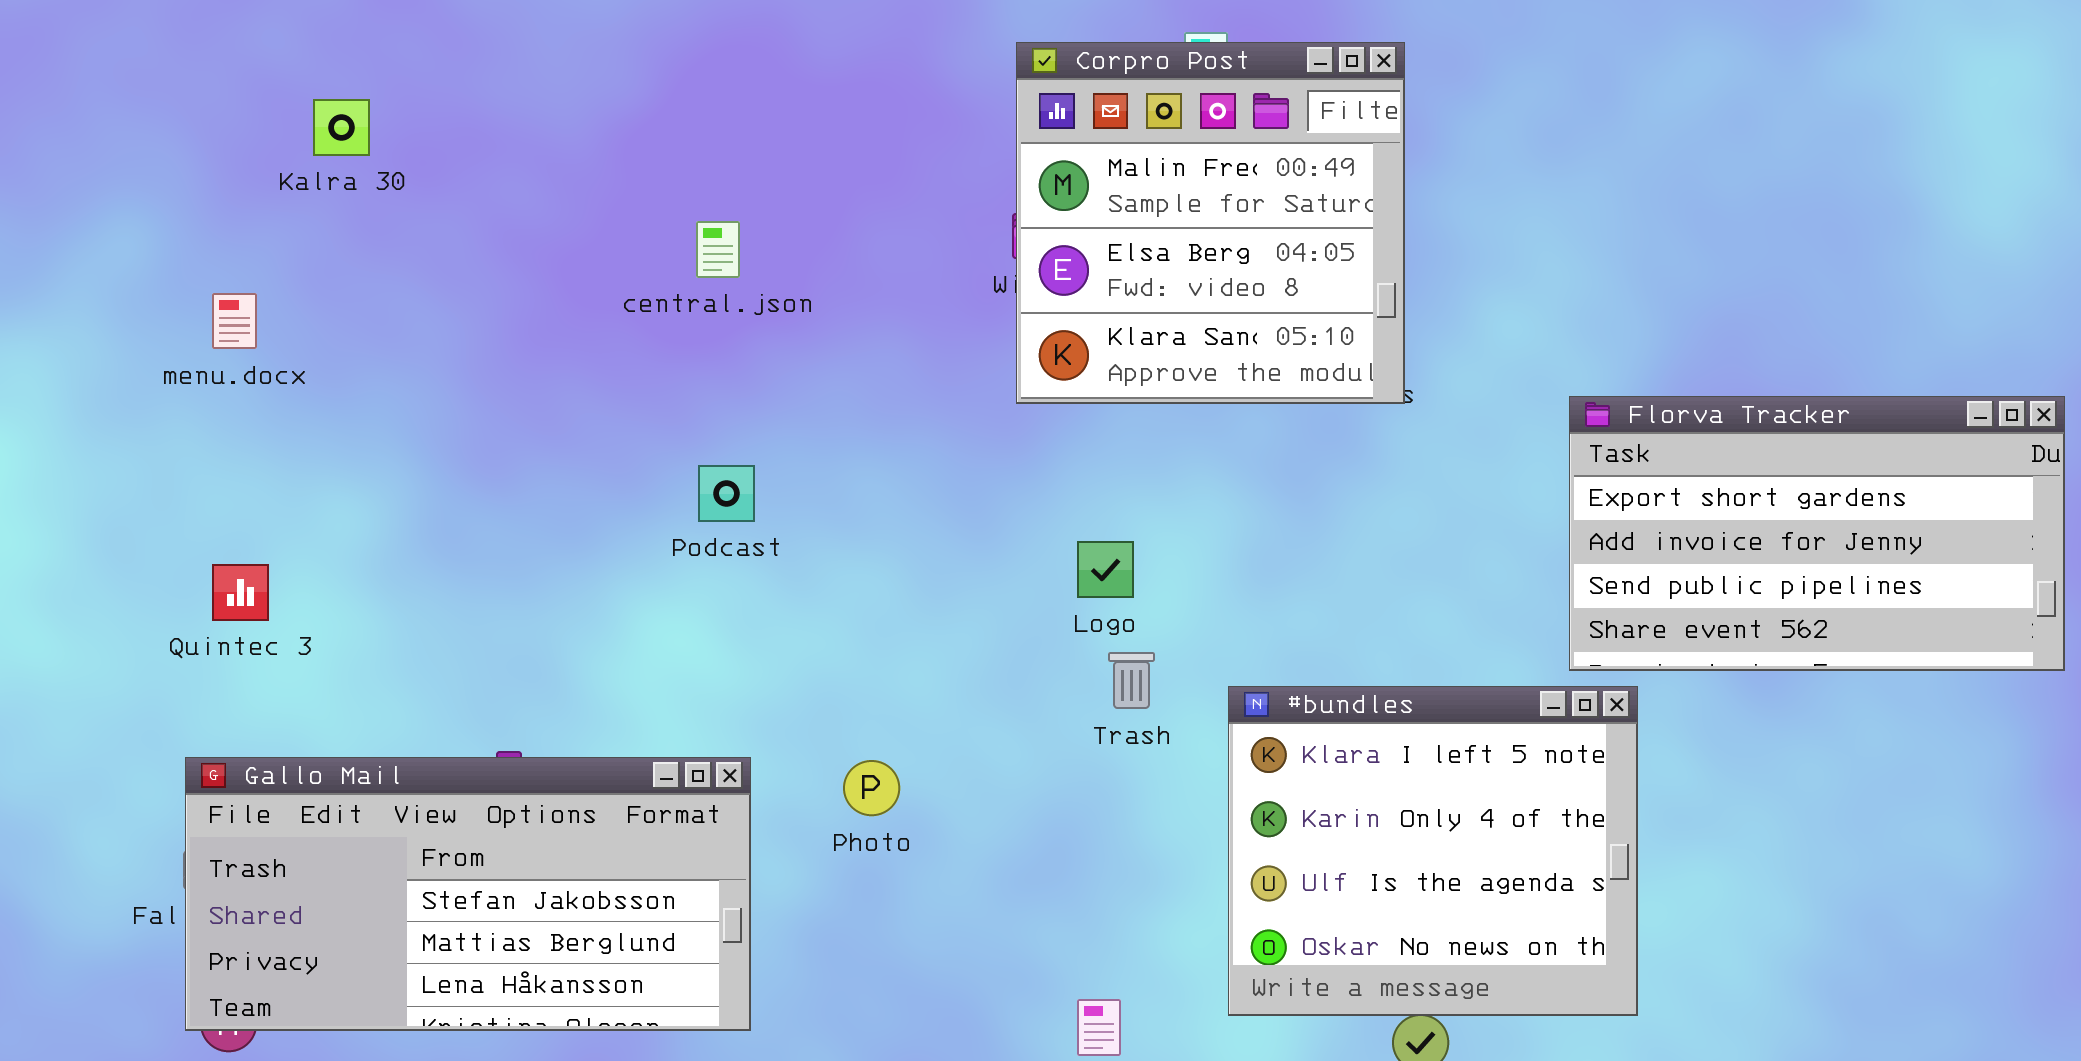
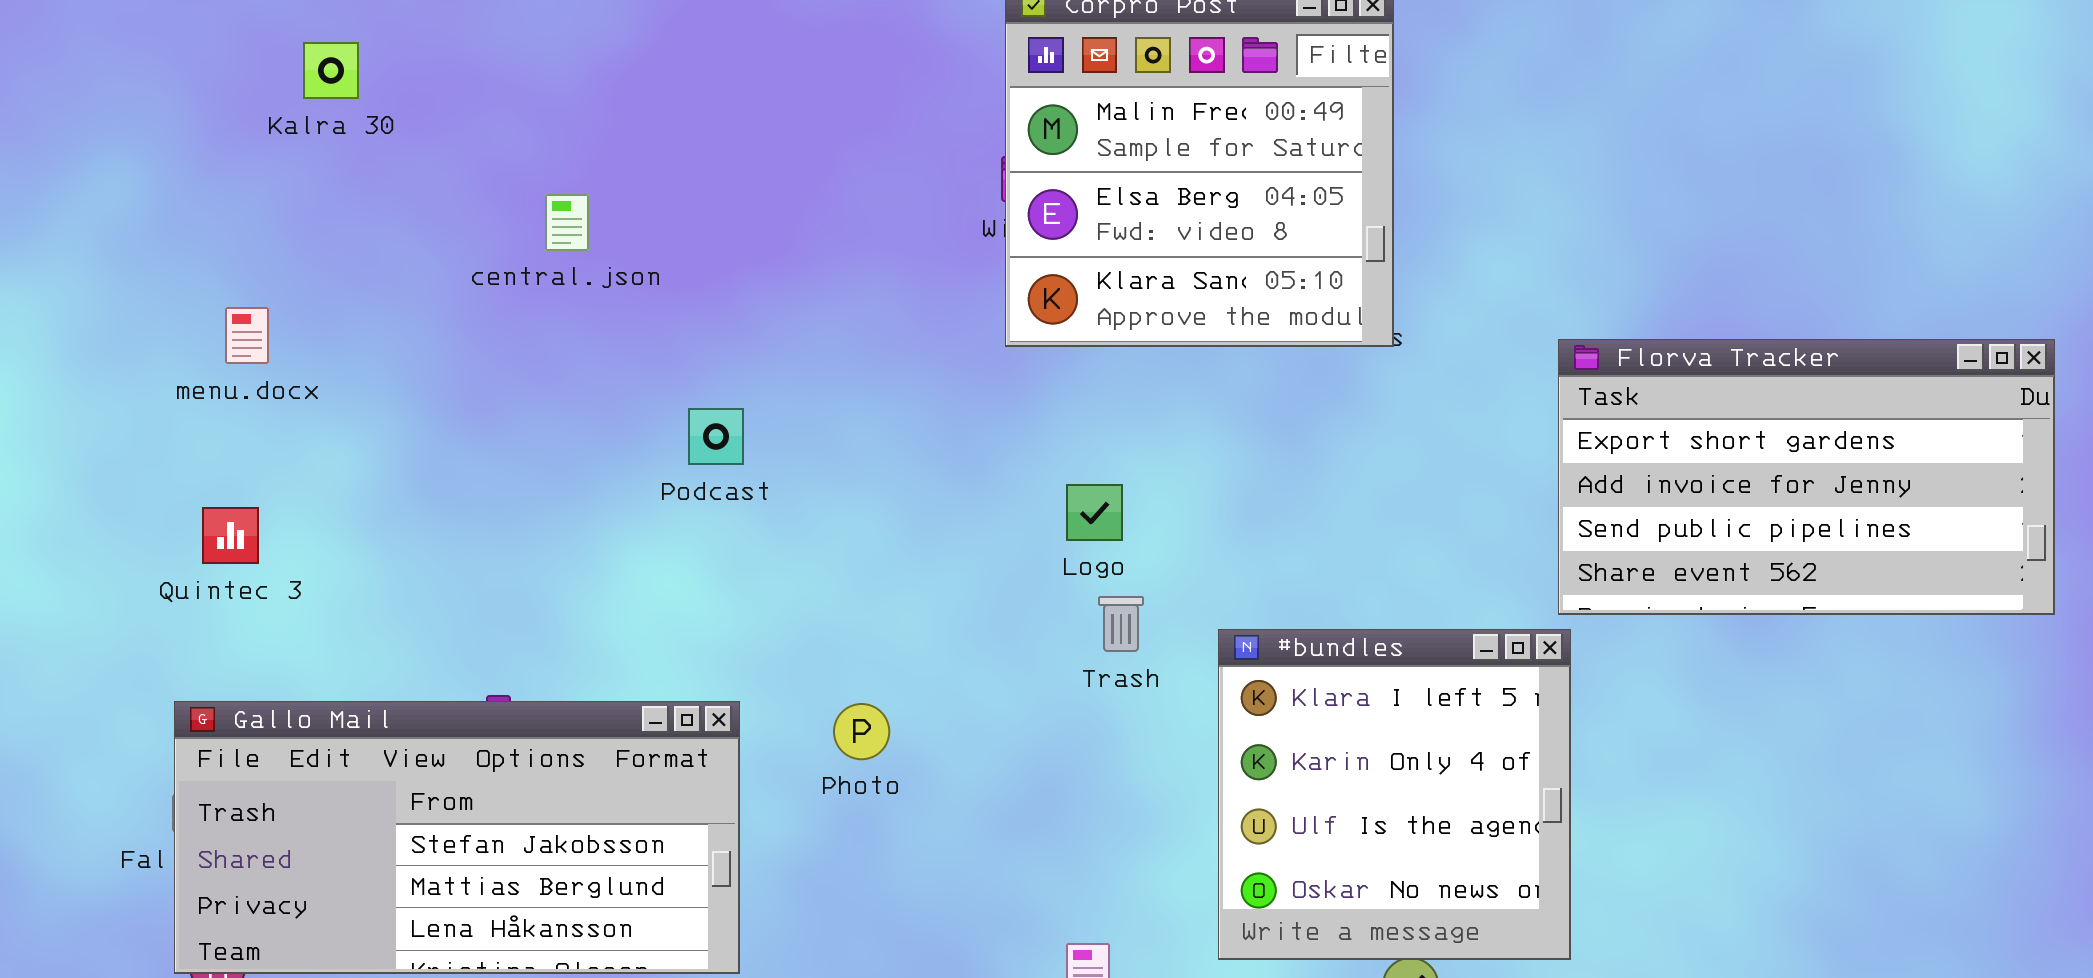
central.json: [696,221,740,278] -> [545,194,589,251], moved
menu.docx: [212,293,257,349] -> [225,307,269,364], moved
#bundles: [1228,686,1638,1016] -> [1218,629,1571,960], resized

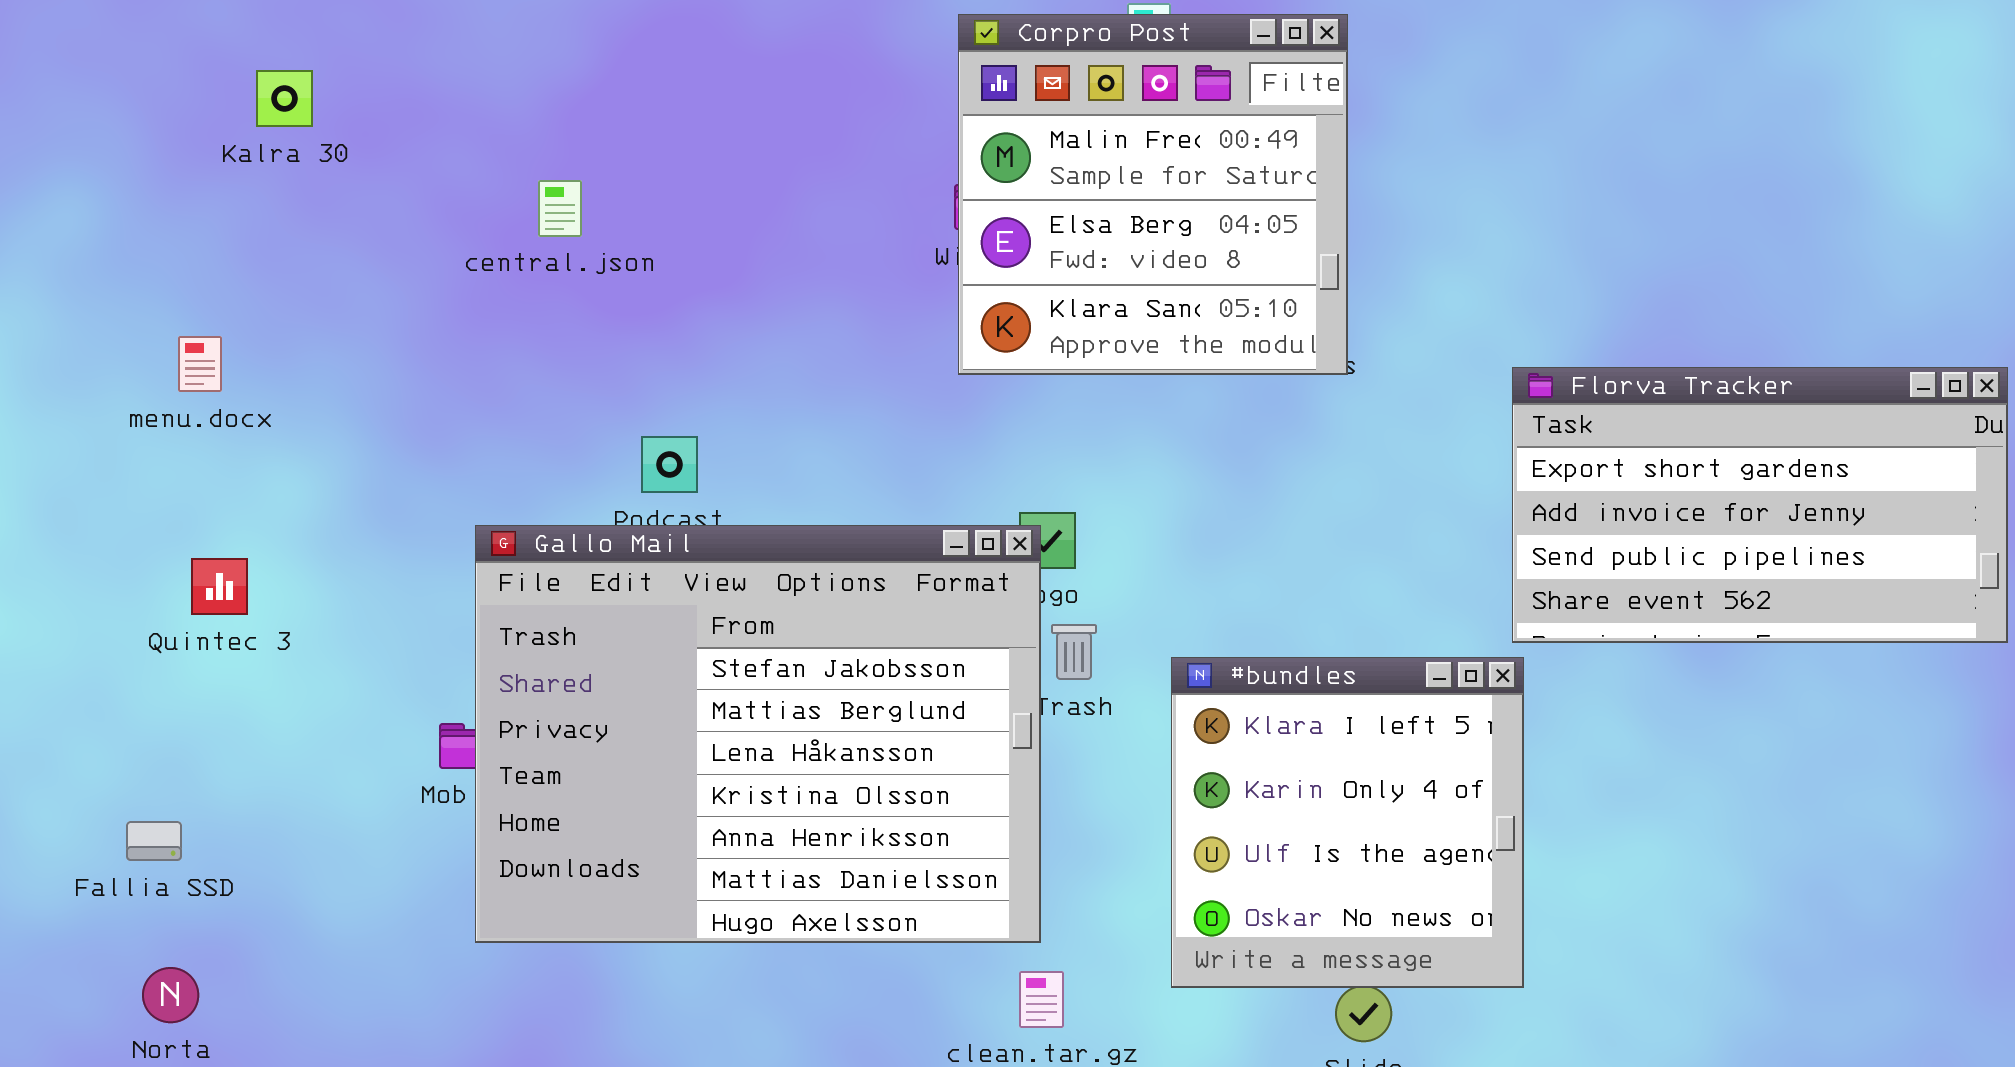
central.json: [545,194,589,251] -> [538,180,582,237], moved
Quintec 3: [202,507,259,564] -> [191,558,248,615], moved
Gallo Mail: [174,701,740,974] -> [475,525,1041,943], moved, resized

